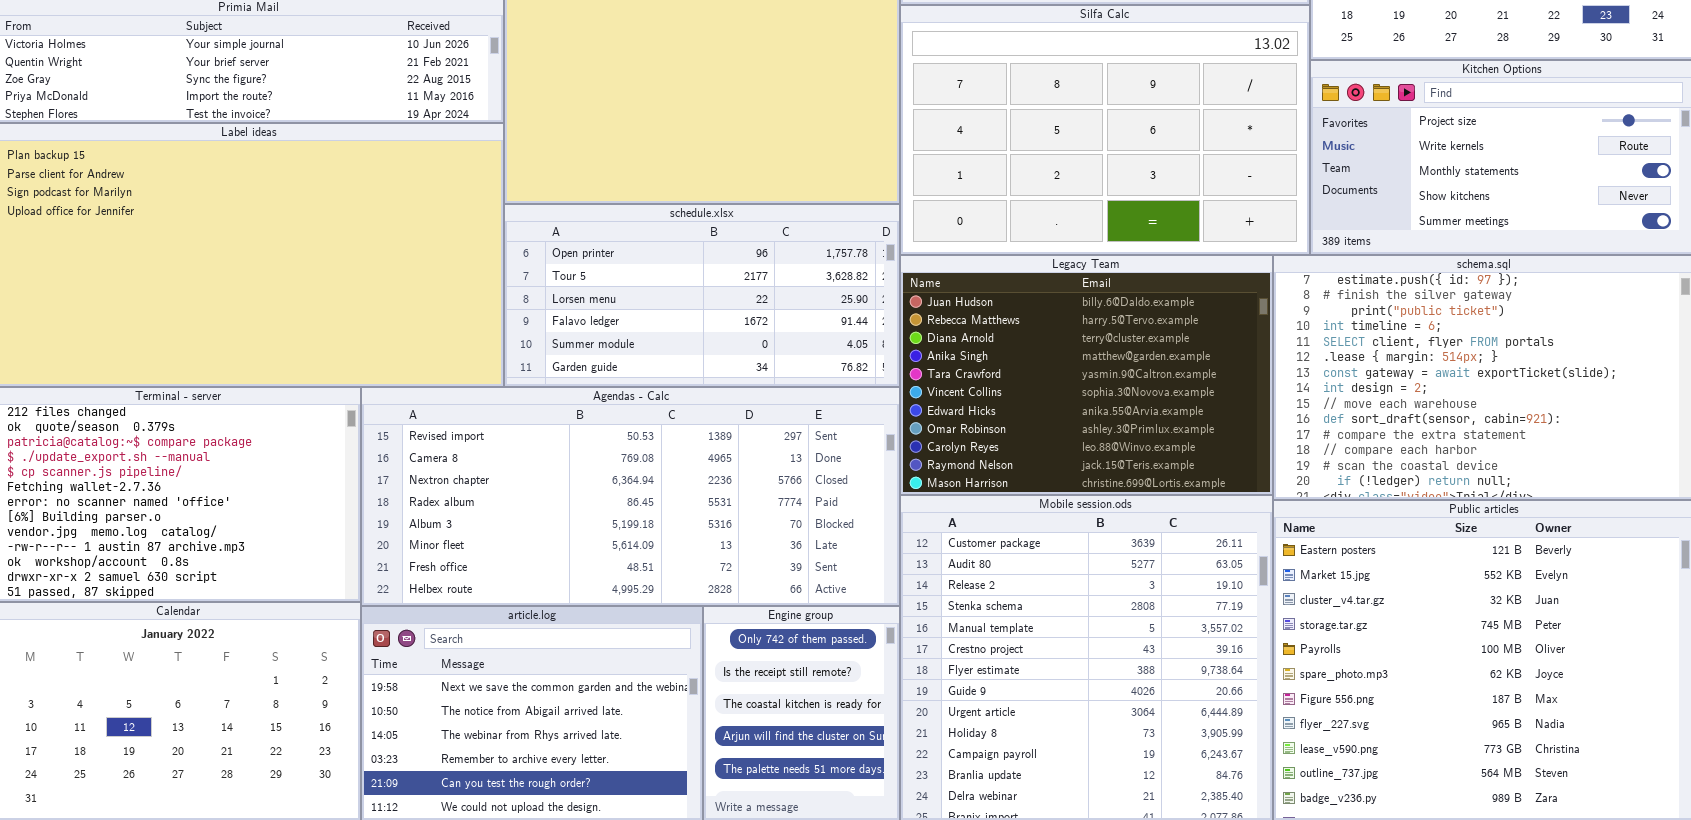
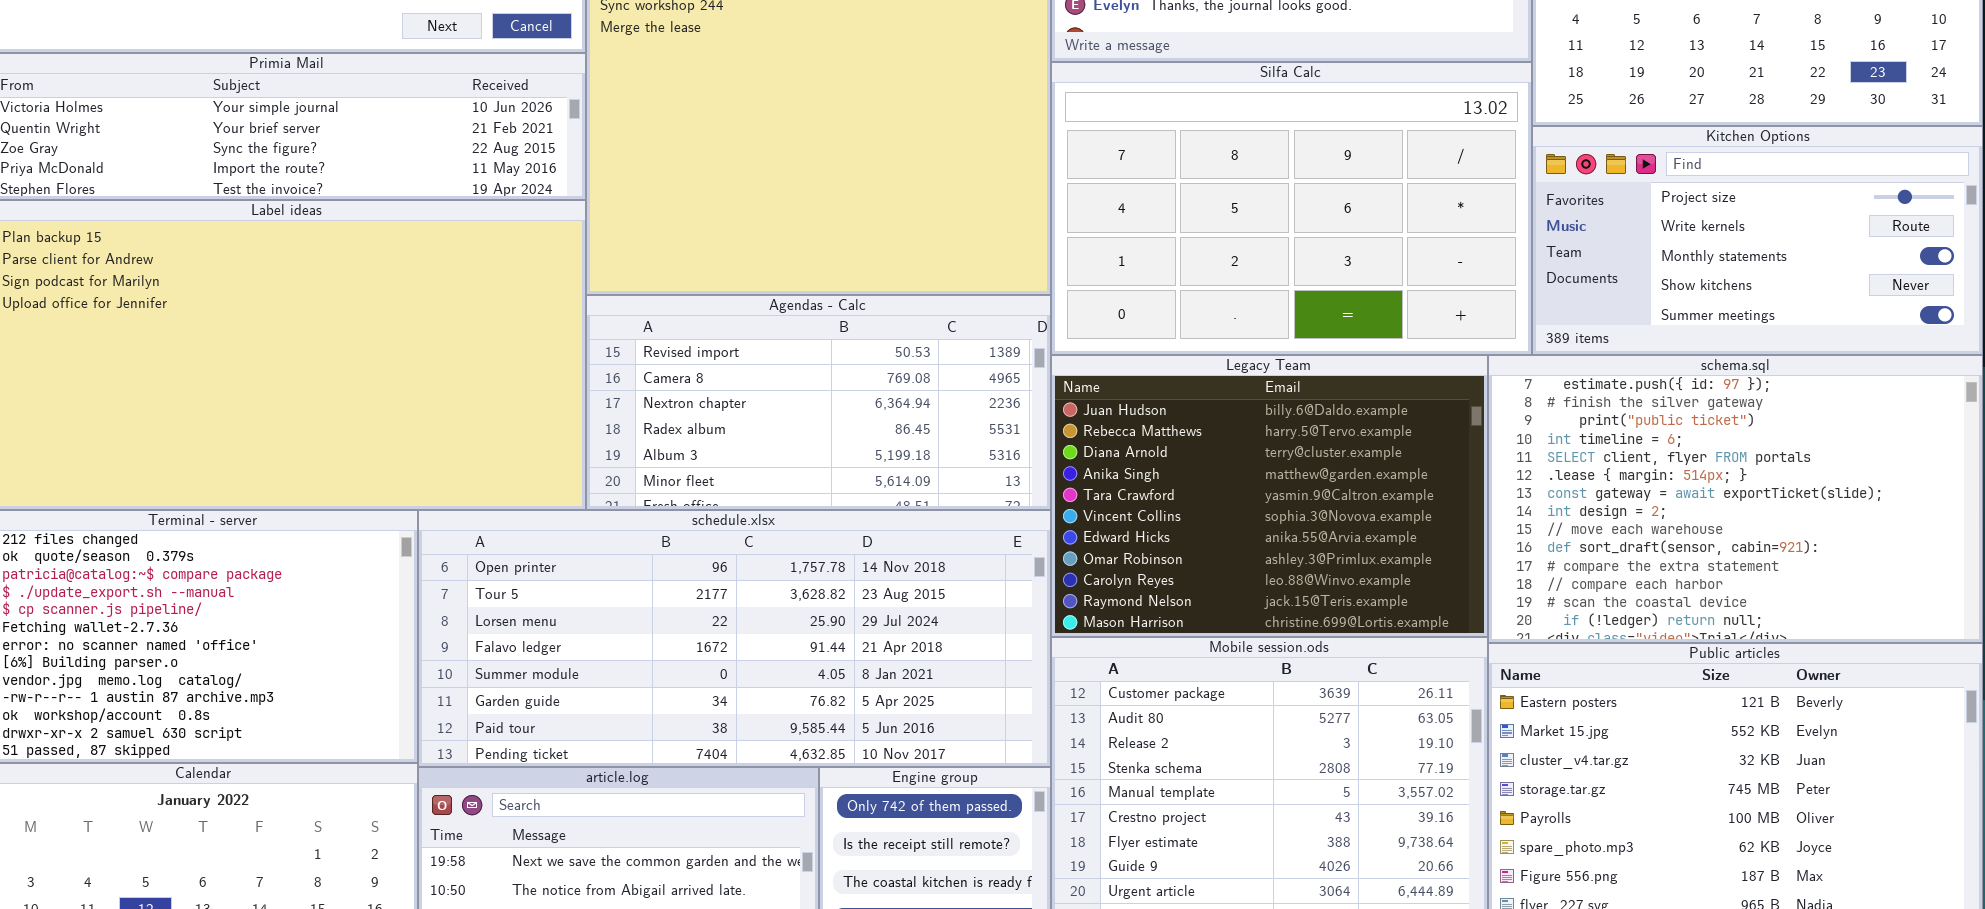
schedule.xlsx: [504,204,900,387] -> [418,510,1051,767], moved, resized
Agendas - Calc: [361,387,900,606] -> [586,295,1051,510], moved, resized

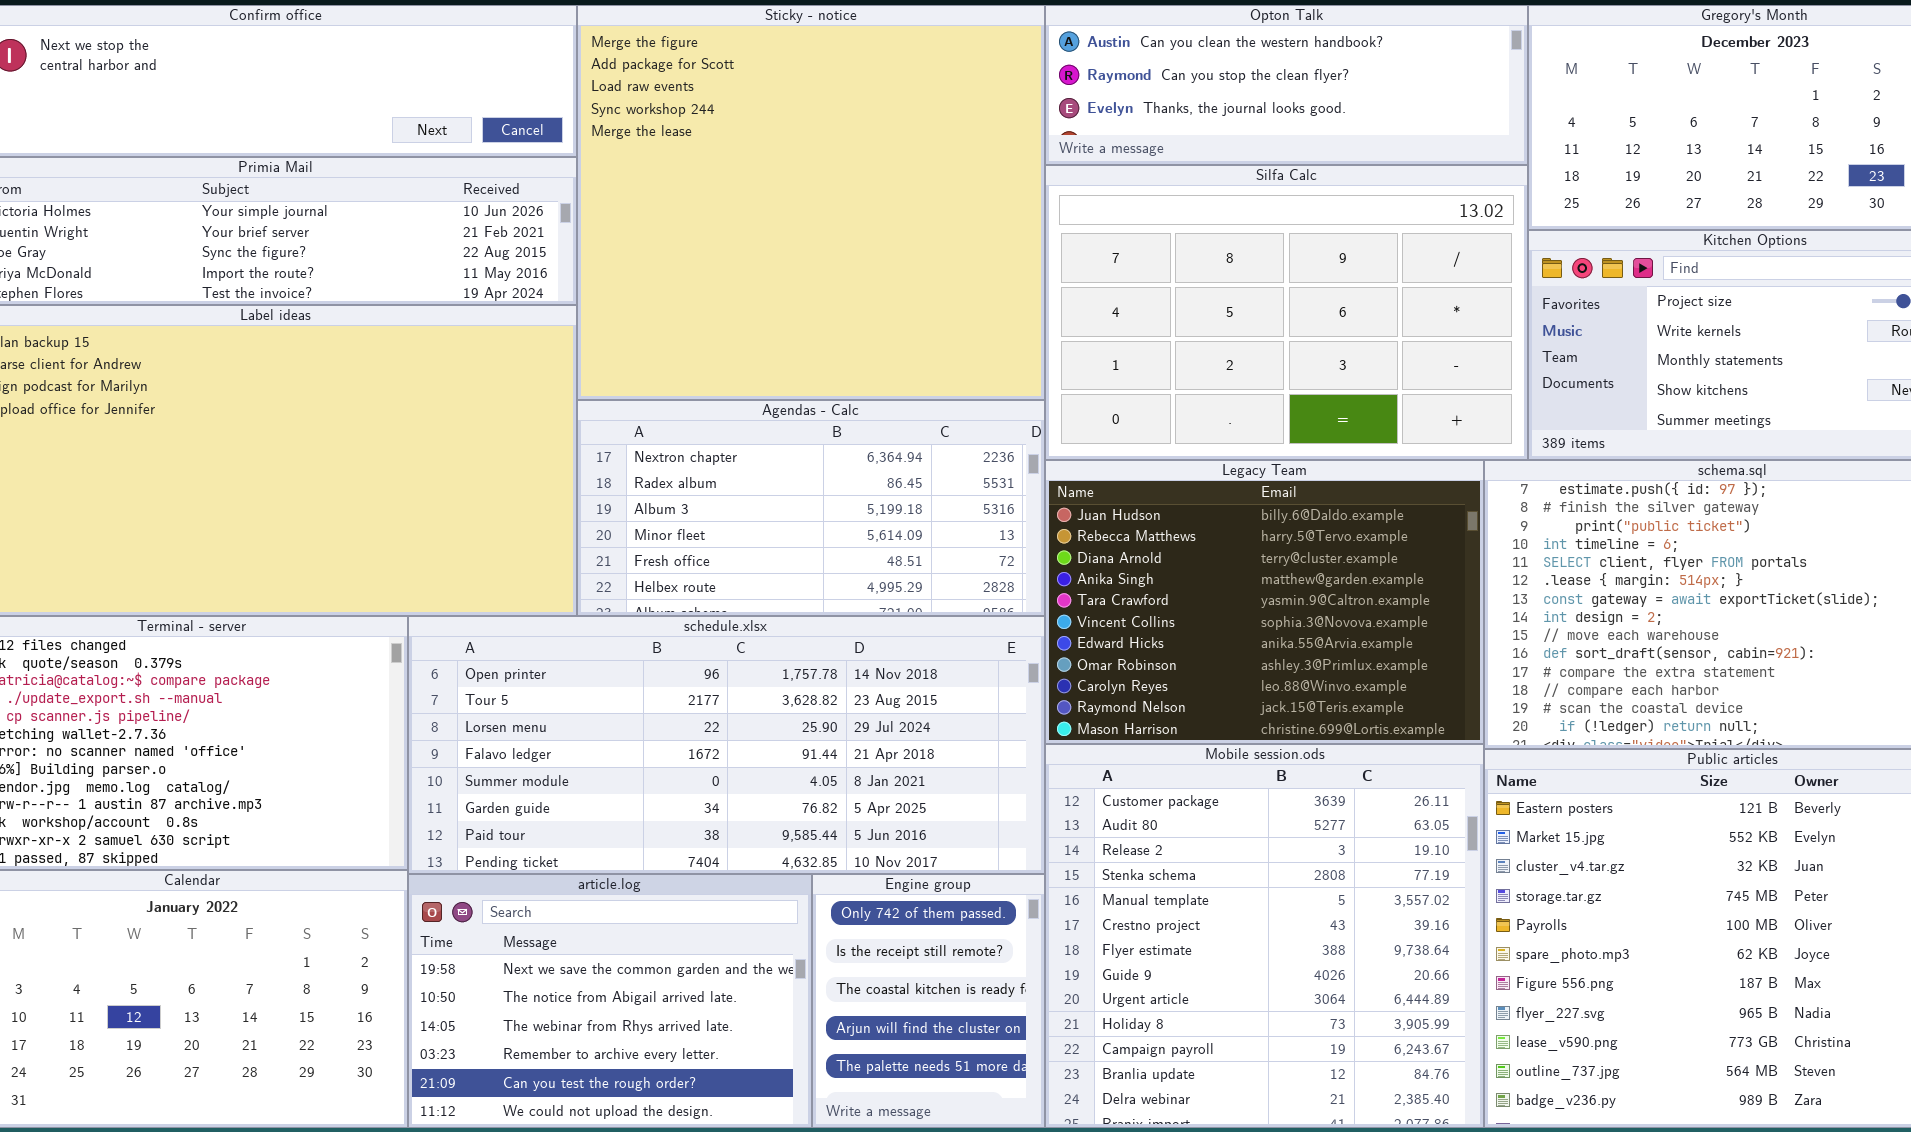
Agendas - Calc: [586,295,1051,510] -> [577,400,1045,616], scrolled down 2 rows

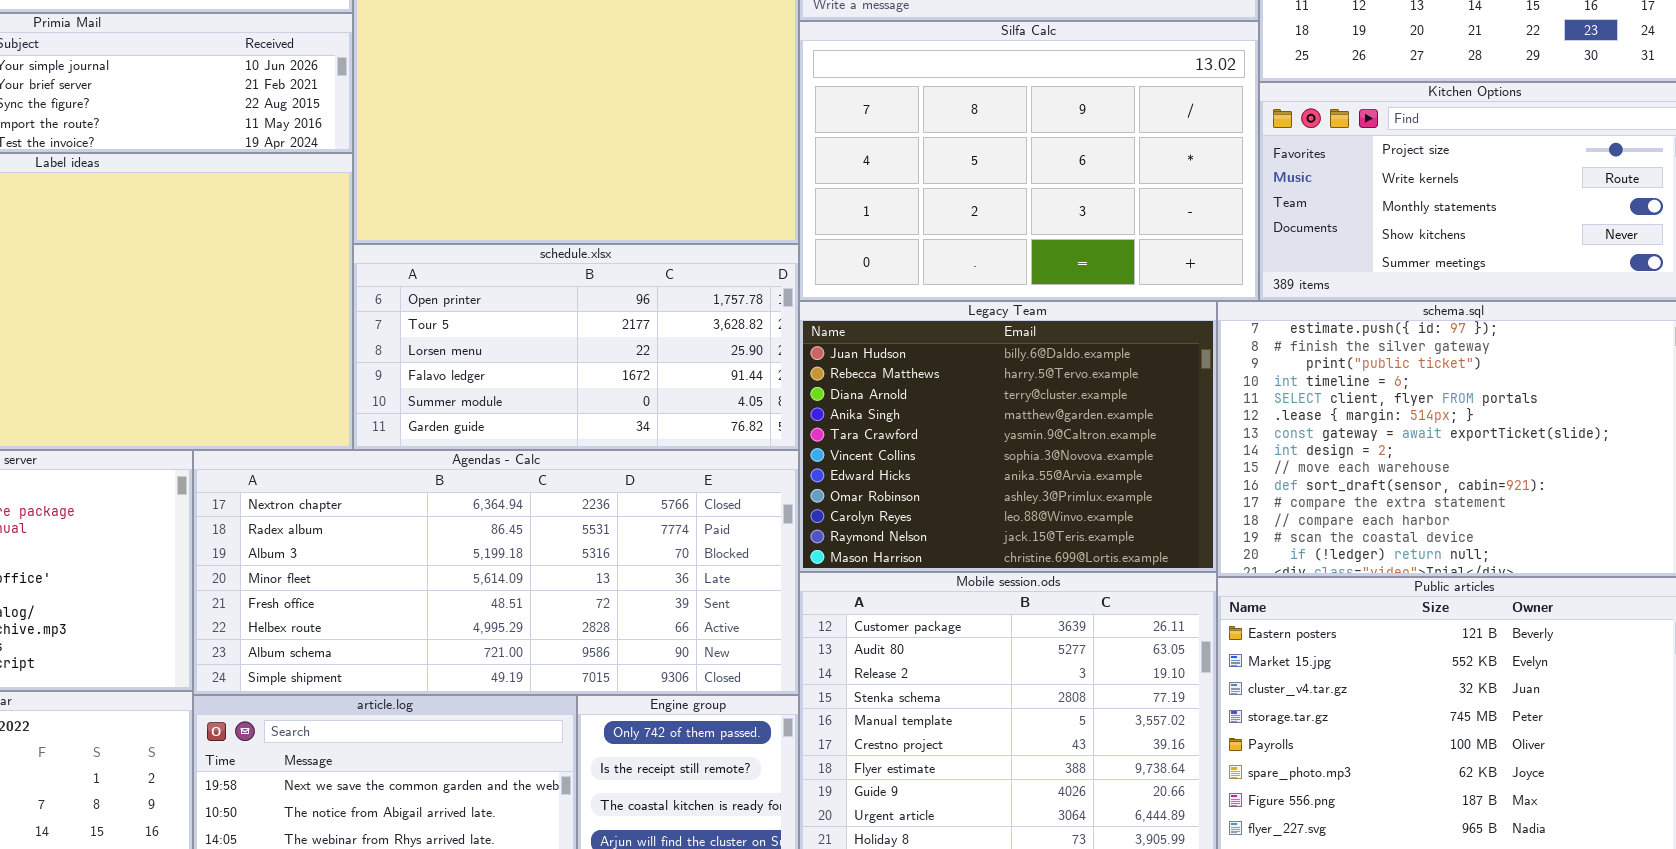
Agendas - Calc: [577,400,1045,616] -> [193,450,799,695], moved, resized
schedule.xlsx: [408,616,1045,874] -> [353,244,799,450], moved, resized

